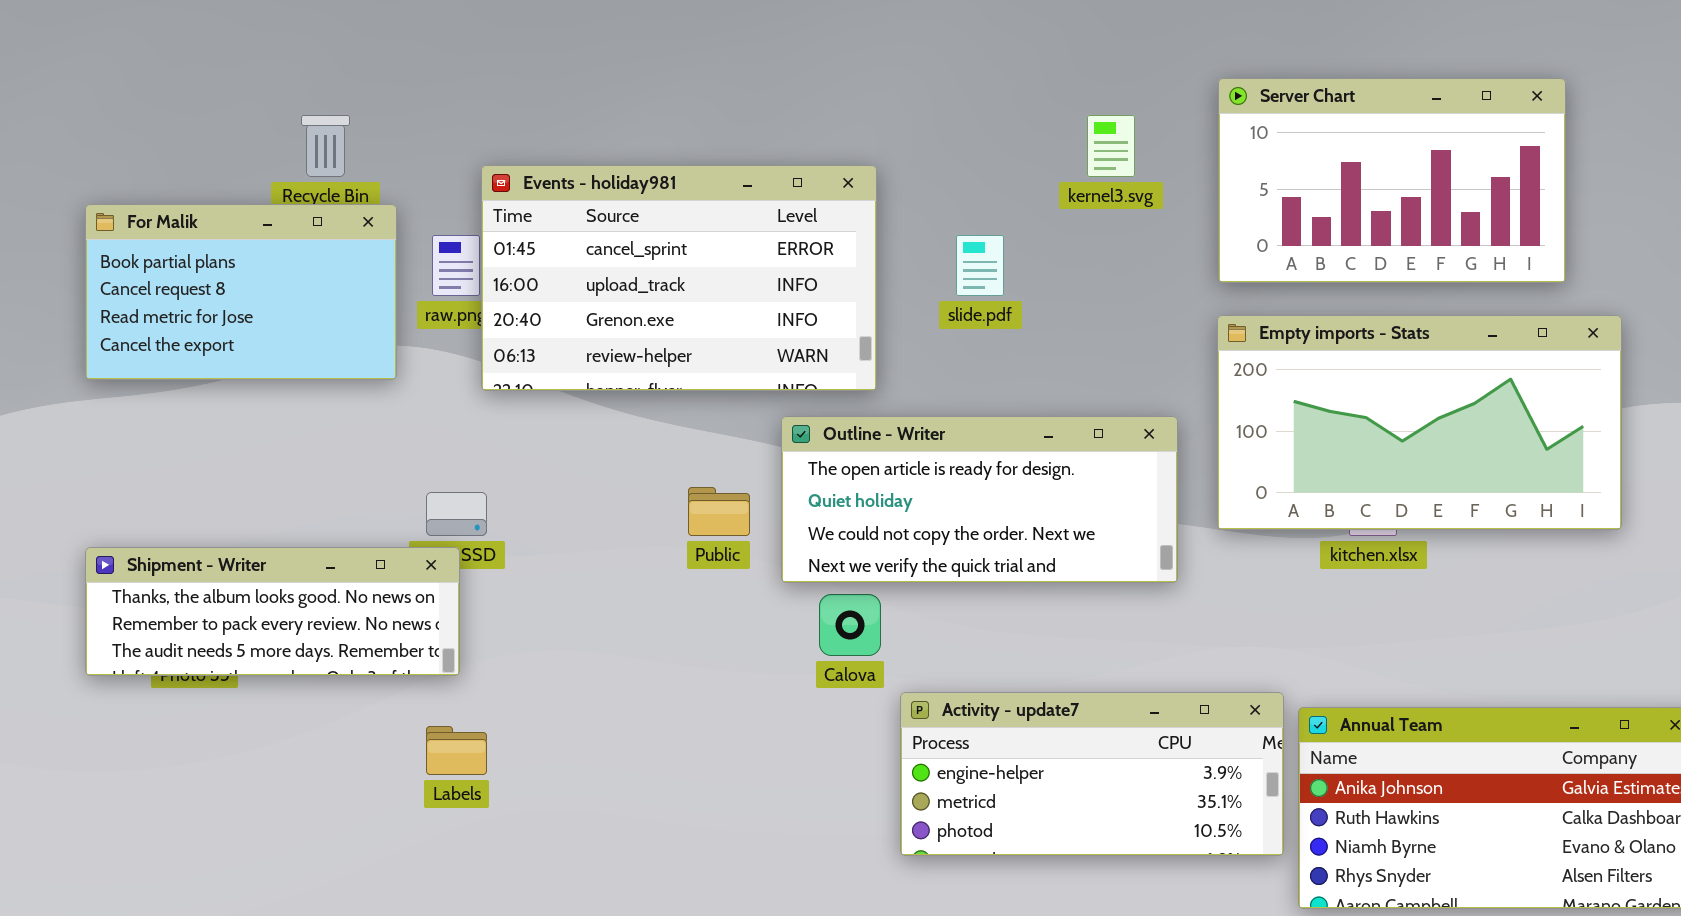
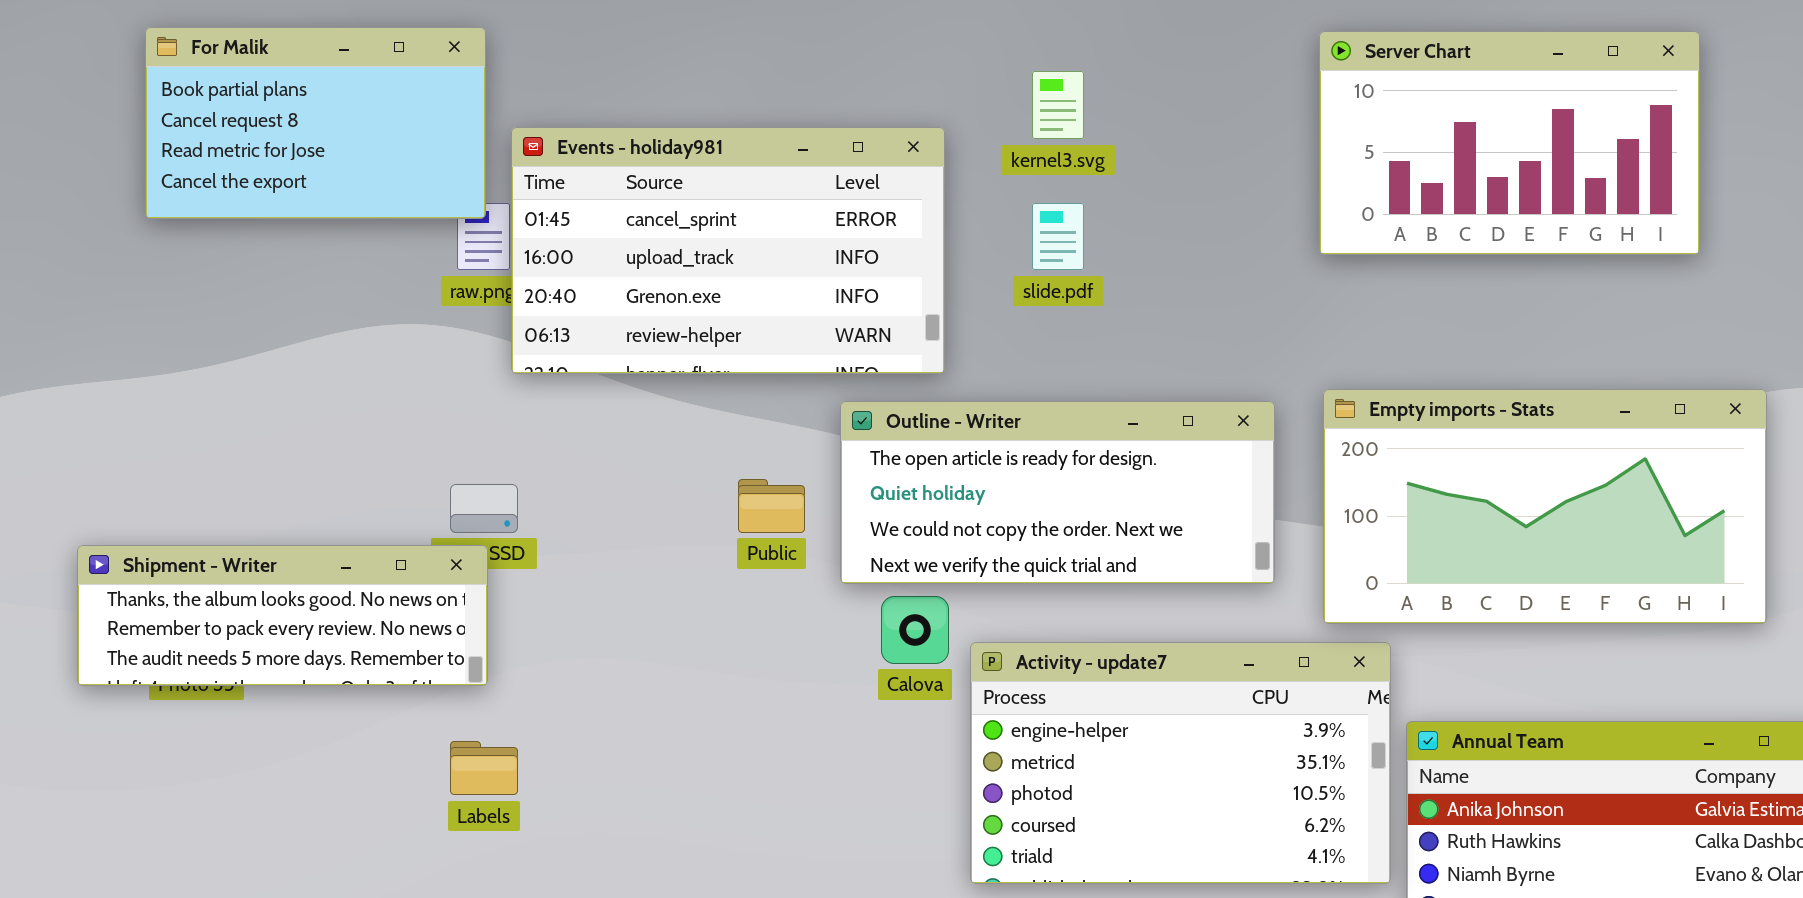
kernel3.svg: [1087,115,1135,177] -> [1032,71,1084,139], moved
For Malik: [85,204,397,380] -> [145,27,486,219], moved
Empty imports - Stats: [1217,315,1622,530] -> [1323,389,1767,624], moved
Activity - update7: [900,692,1284,856] -> [970,642,1391,884], resized

